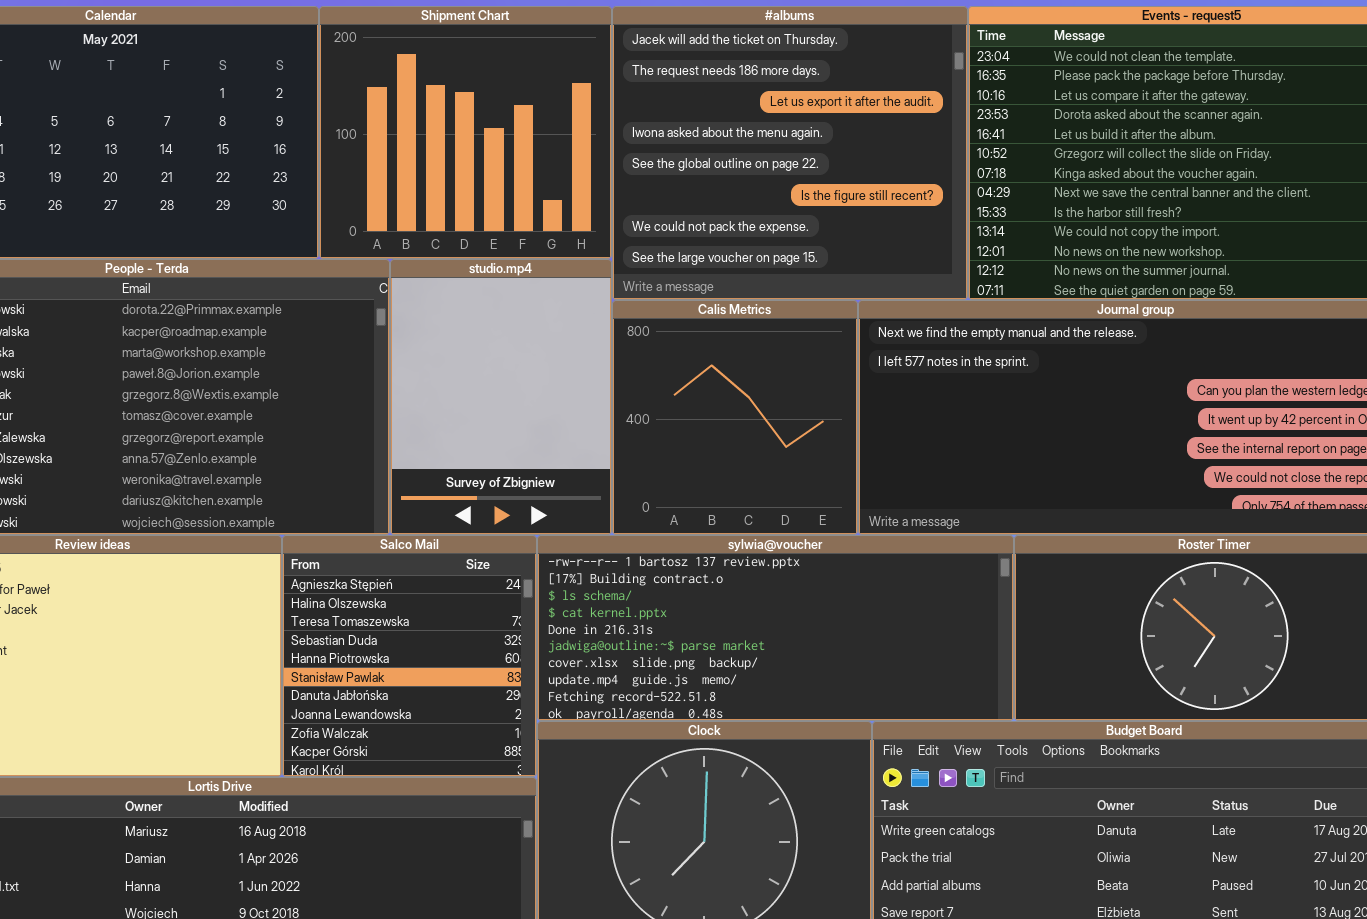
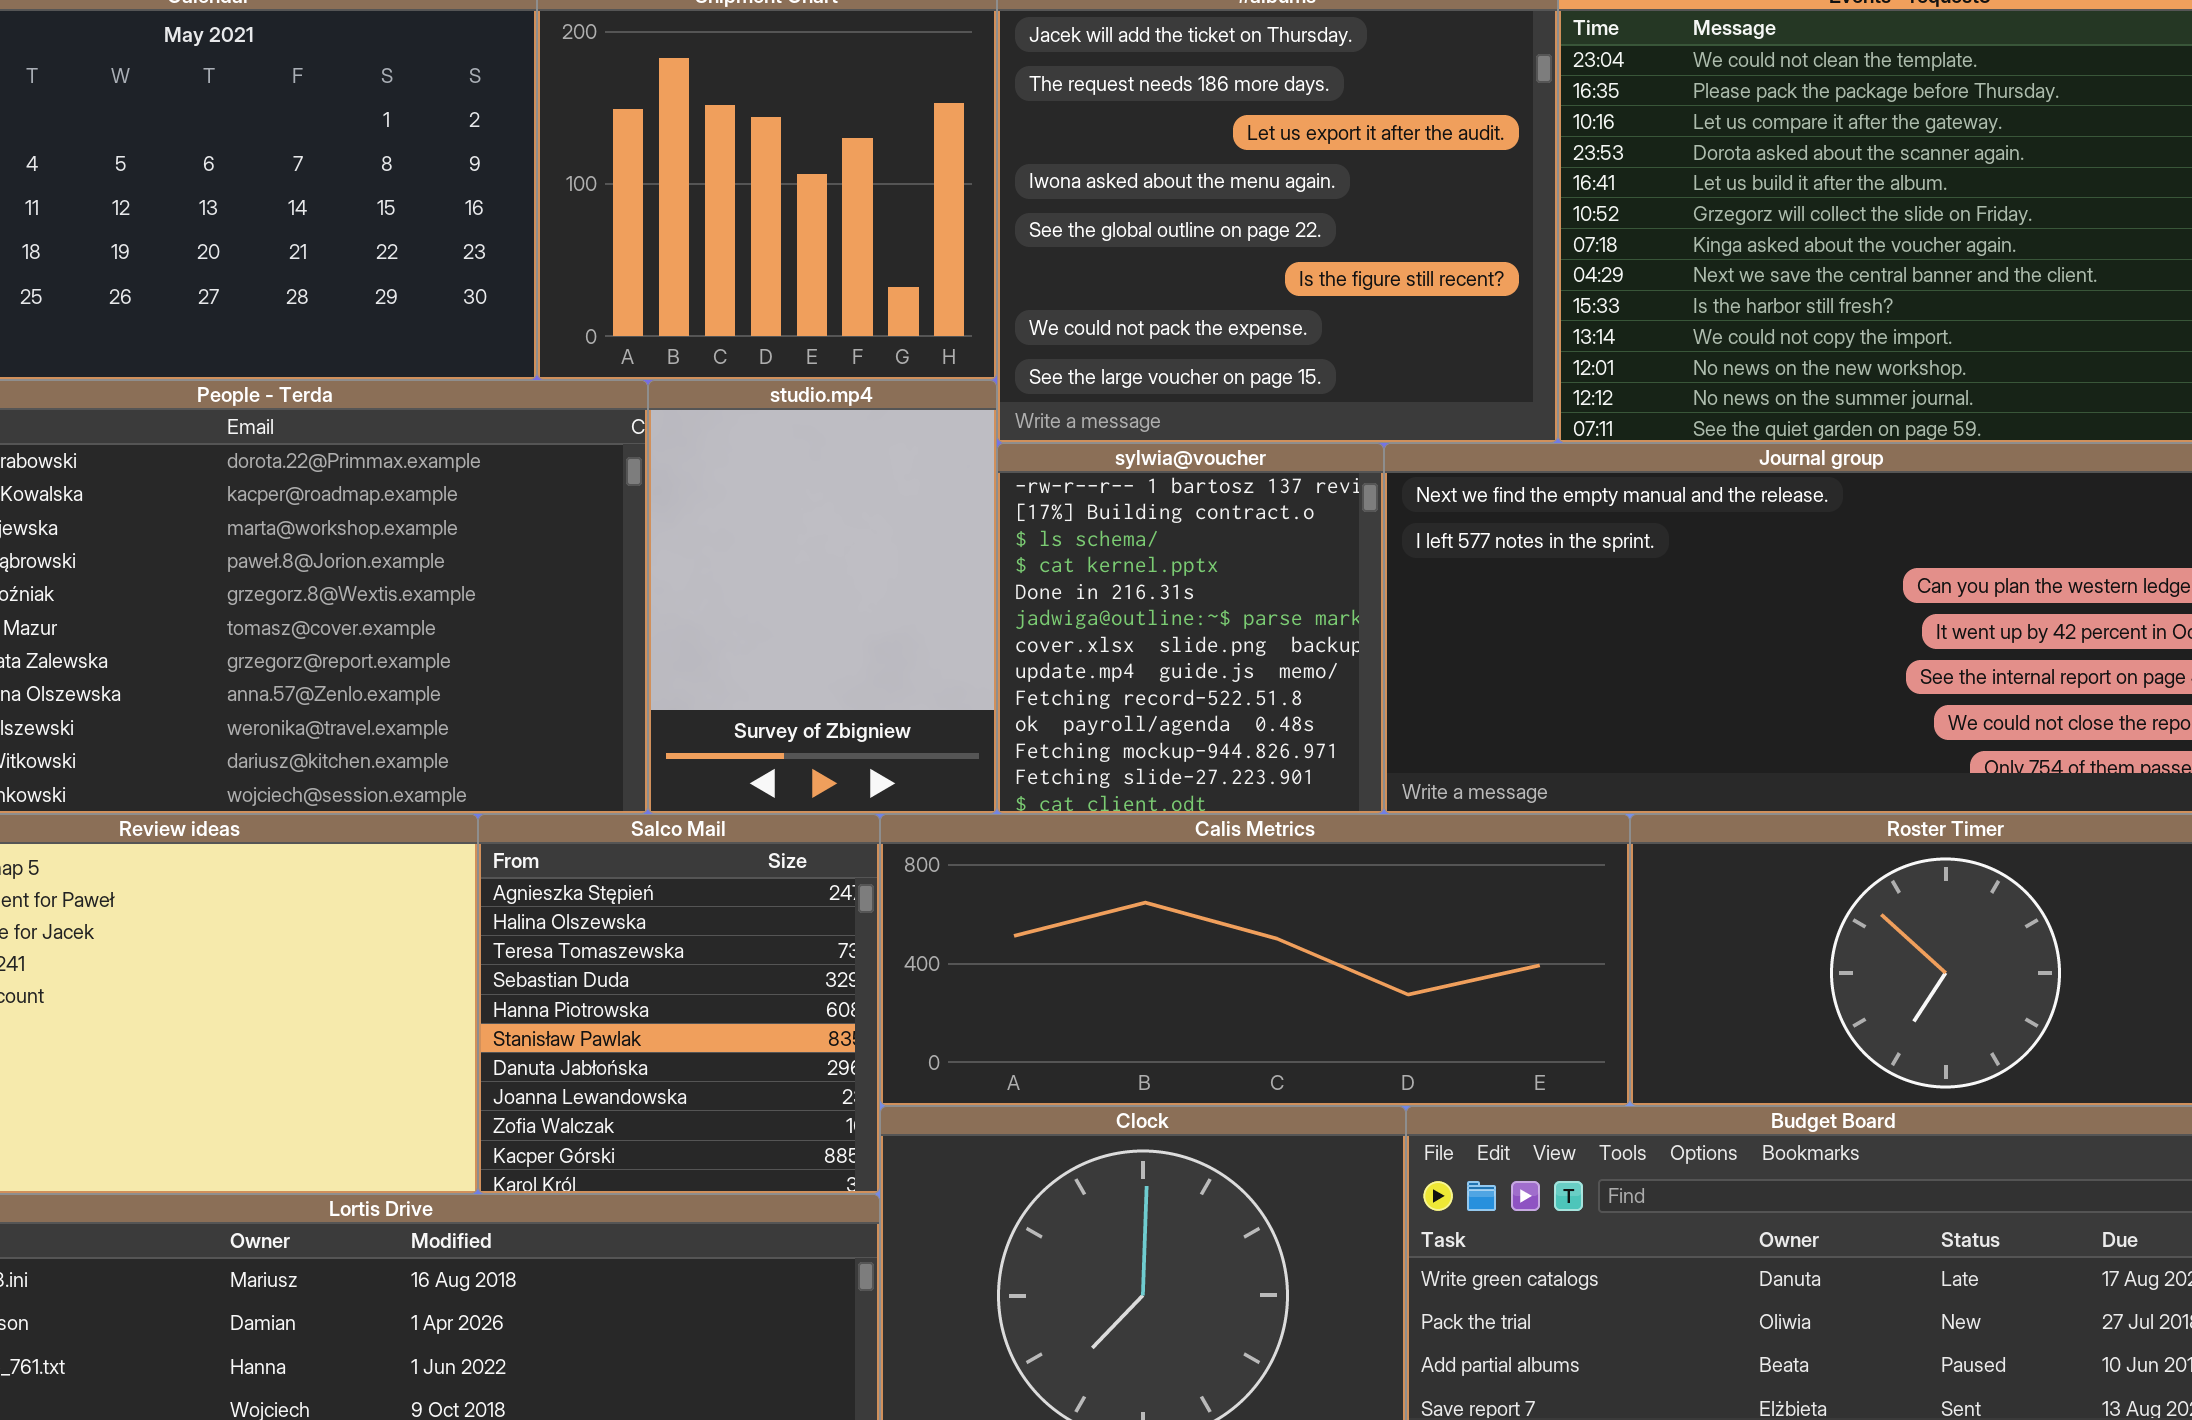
Calis Metrics: [612,300,858,535] -> [880,814,1630,1106], moved, resized
sylwia@voucher: [537,535,1014,721] -> [997,443,1384,814], moved, resized

